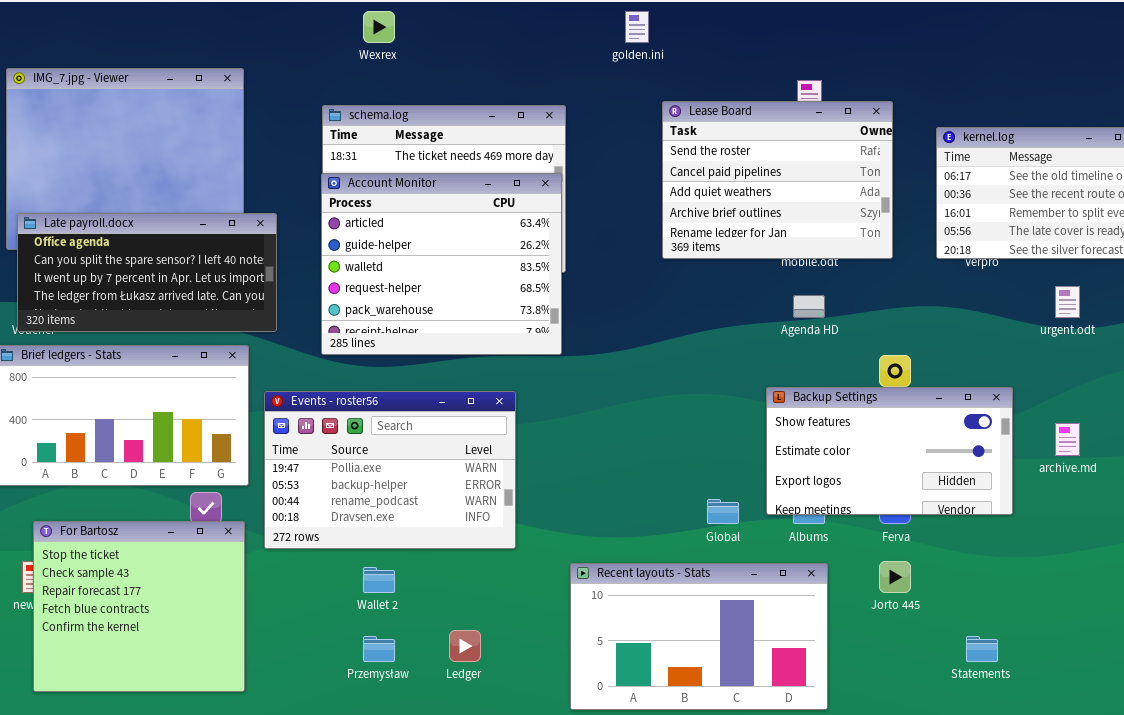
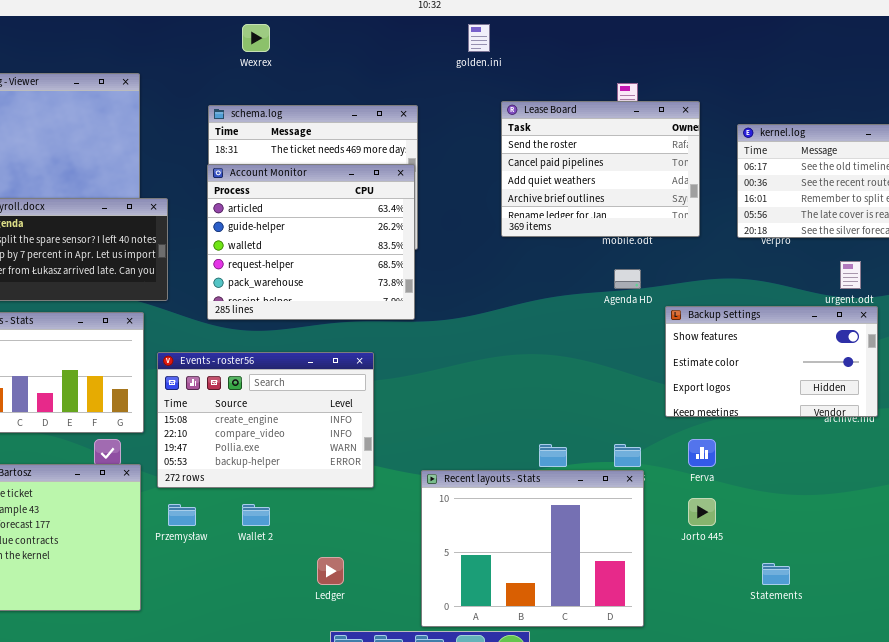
Backup Settings: [766,387,1013,515] -> [665,306,878,417], moved
Events - roster56: [264,391,516,549] -> [157,352,374,488], scrolled up 2 rows
Recent layouts - Stats: [570,563,828,710] -> [421,470,644,627], resized
Przemysław: [363,636,395,662] -> [168,504,196,526], moved

